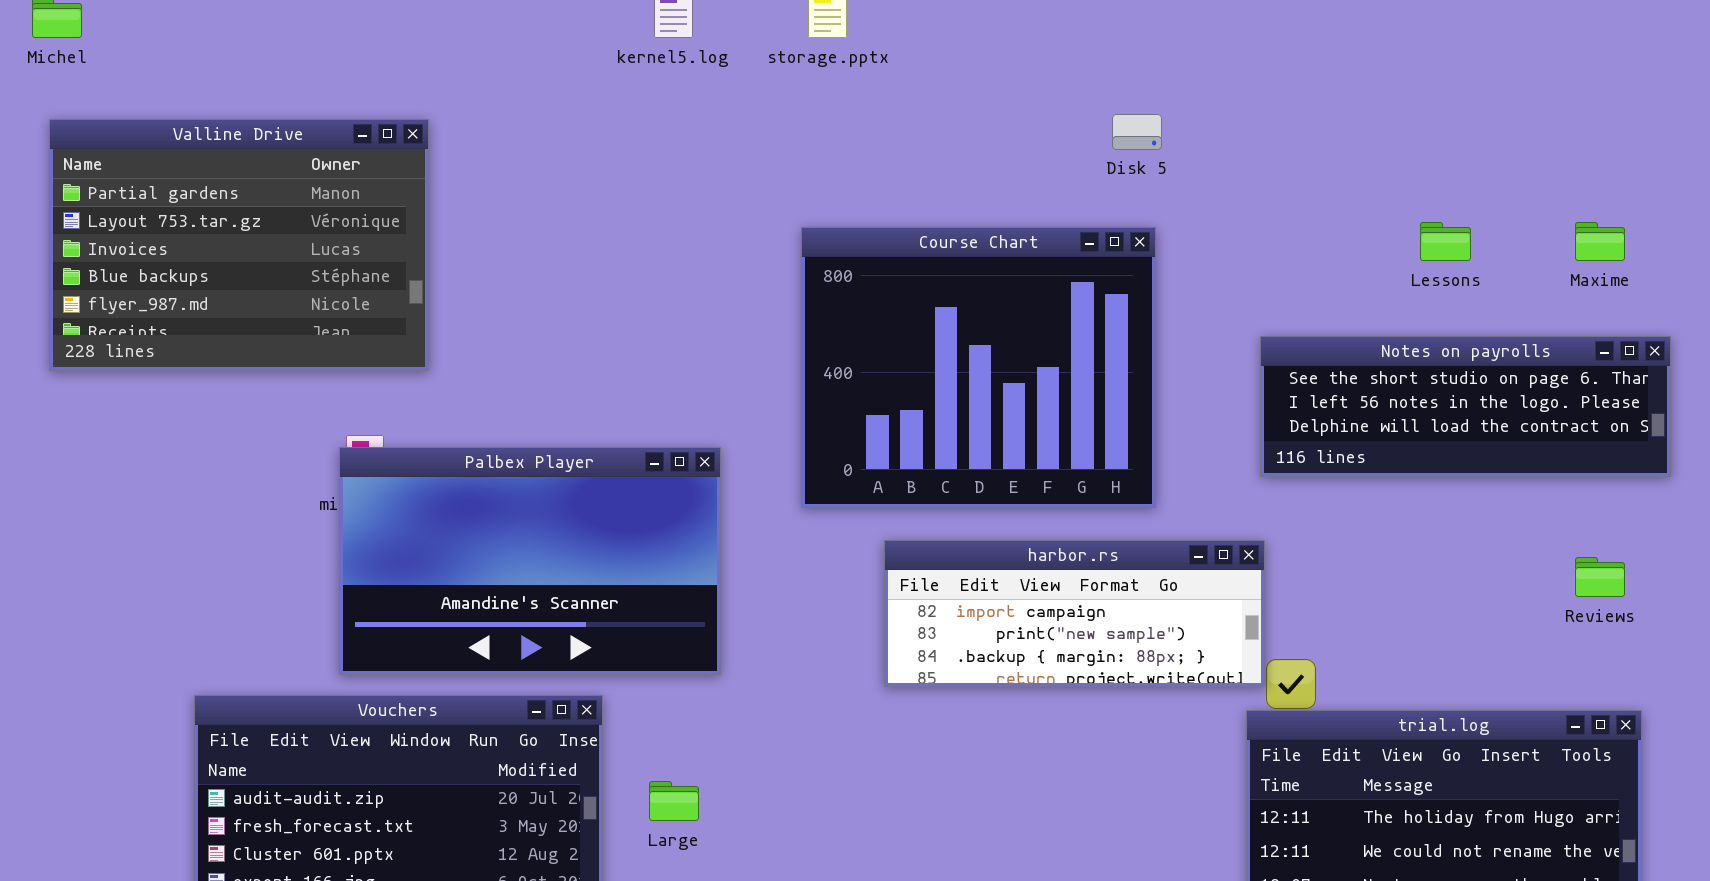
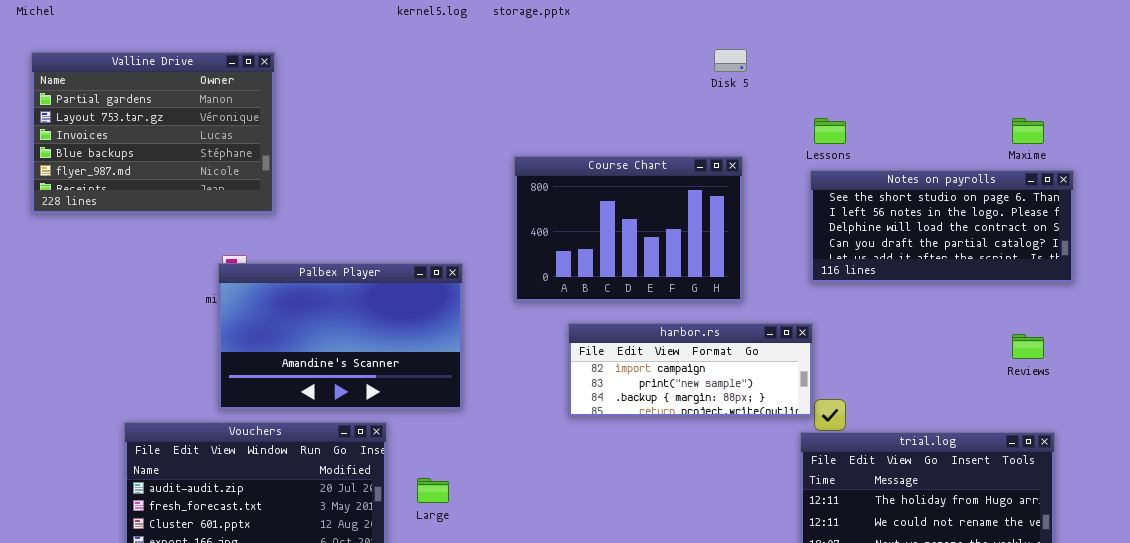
Lessons: [1420,222,1471,261] -> [814,118,846,144], moved
Course Chart: [801,227,1156,508] -> [514,156,743,302], resized
Notes on payrolls: [1260,336,1671,477] -> [810,170,1074,283], resized

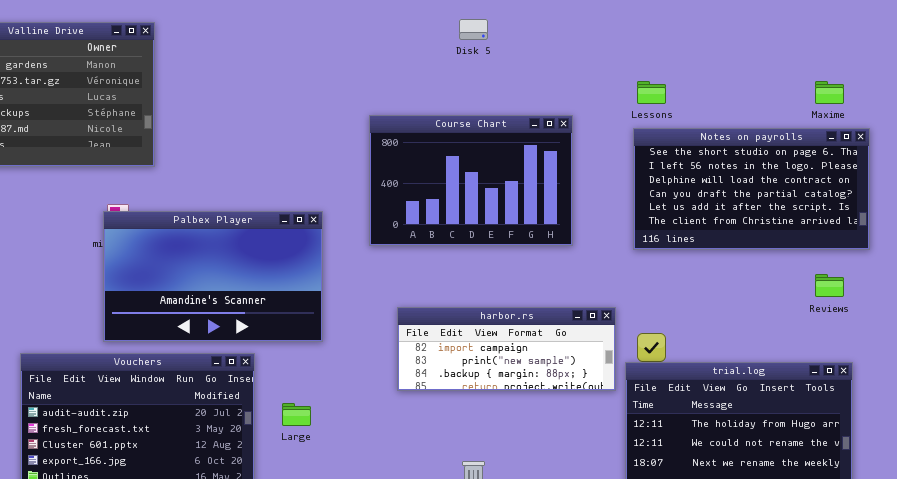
Disk 5: [714,49,747,72] -> [459,19,488,40], moved
Notes on payrolls: [810,170,1074,283] -> [633,128,870,250], resized
harbor.rs: [568,323,813,417] -> [397,307,616,391], moved

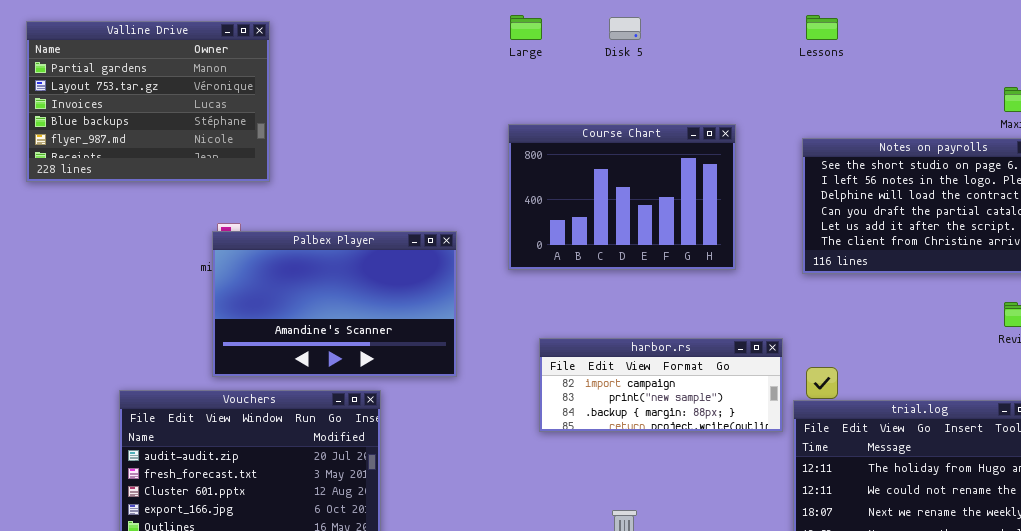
Lessons: [637,81,666,104] -> [806,15,838,40], moved
Large: [282,403,311,426] -> [510,15,542,40], moved

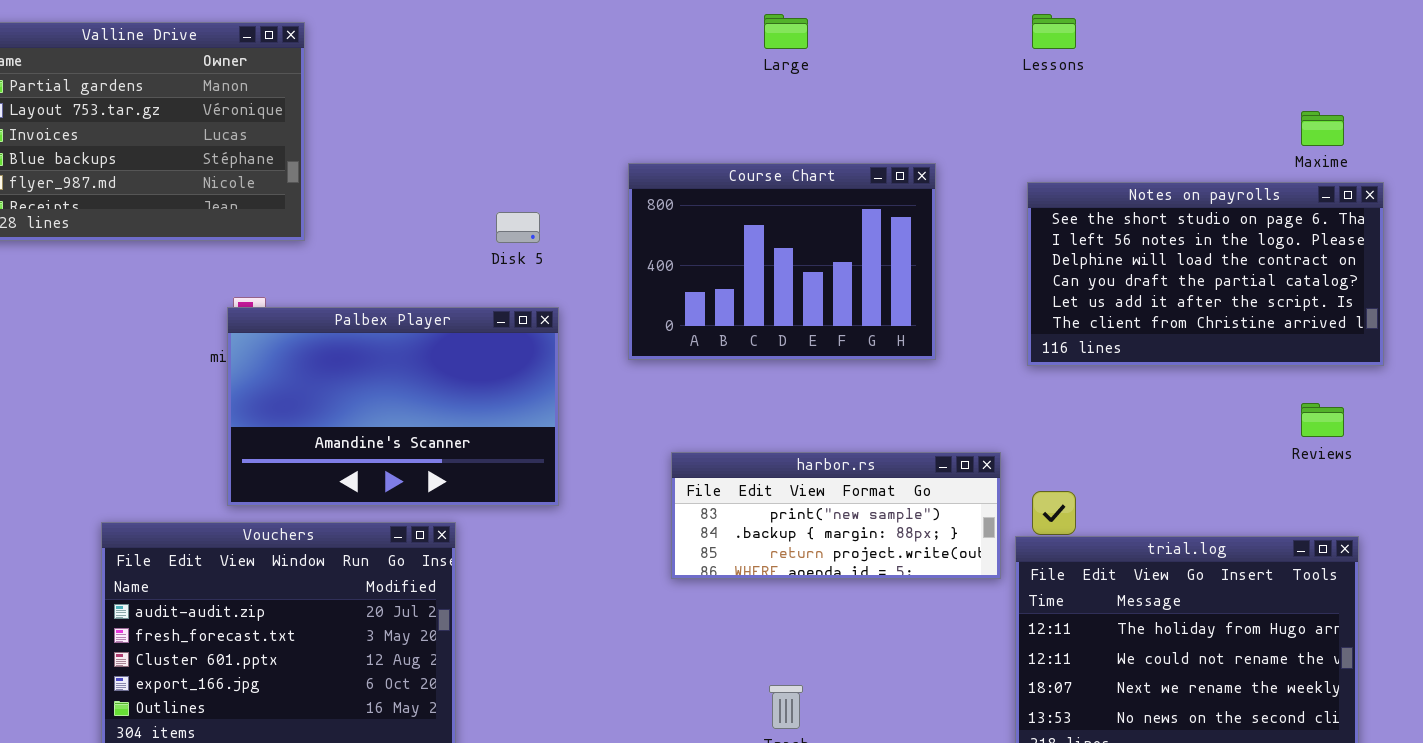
Large: [510,15,542,40] -> [764,14,808,49], moved
Disk 5: [609,17,641,40] -> [496,212,540,243], moved
harbor.rs: [539,338,783,432] -> [671,452,1001,579], scrolled down 1 row

